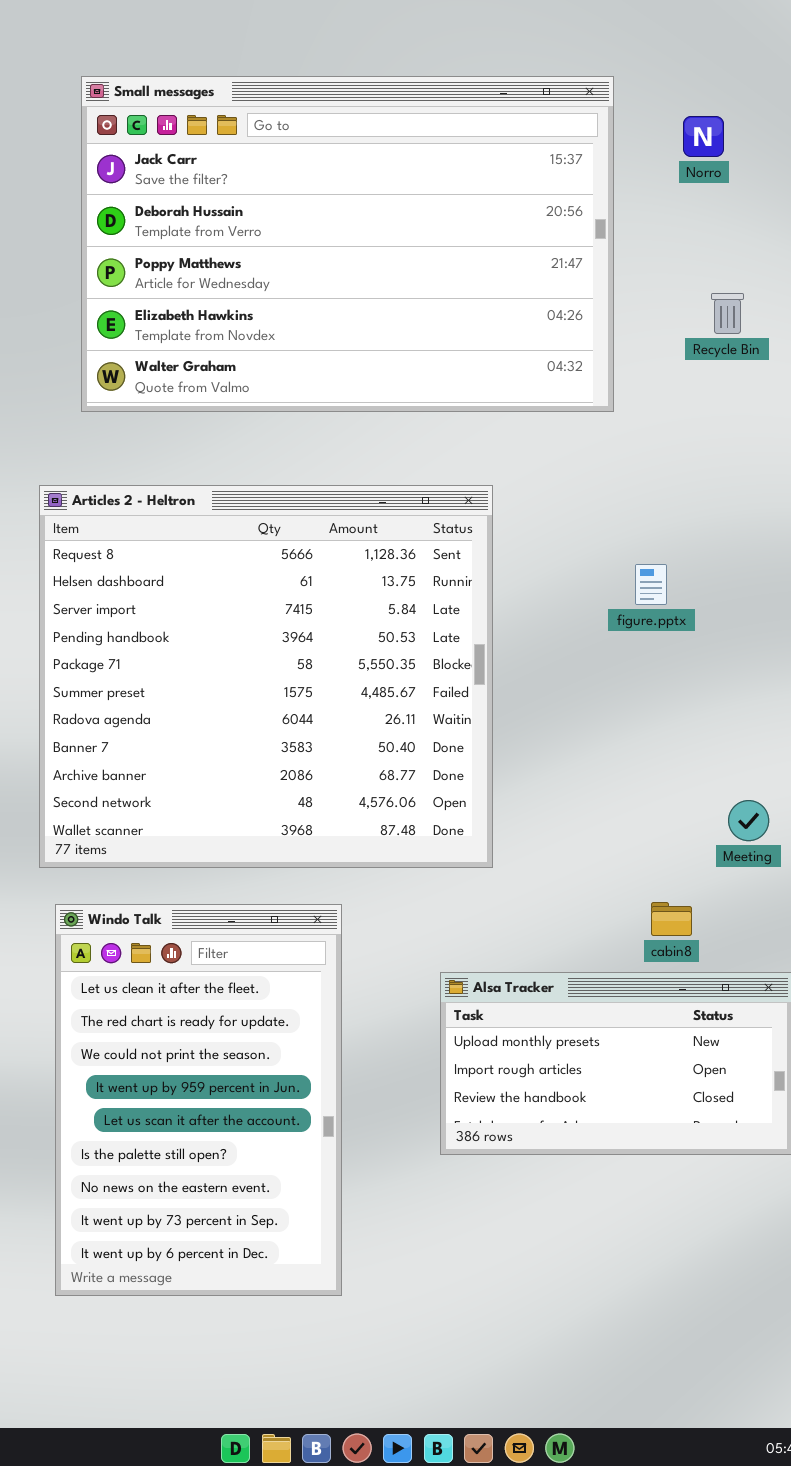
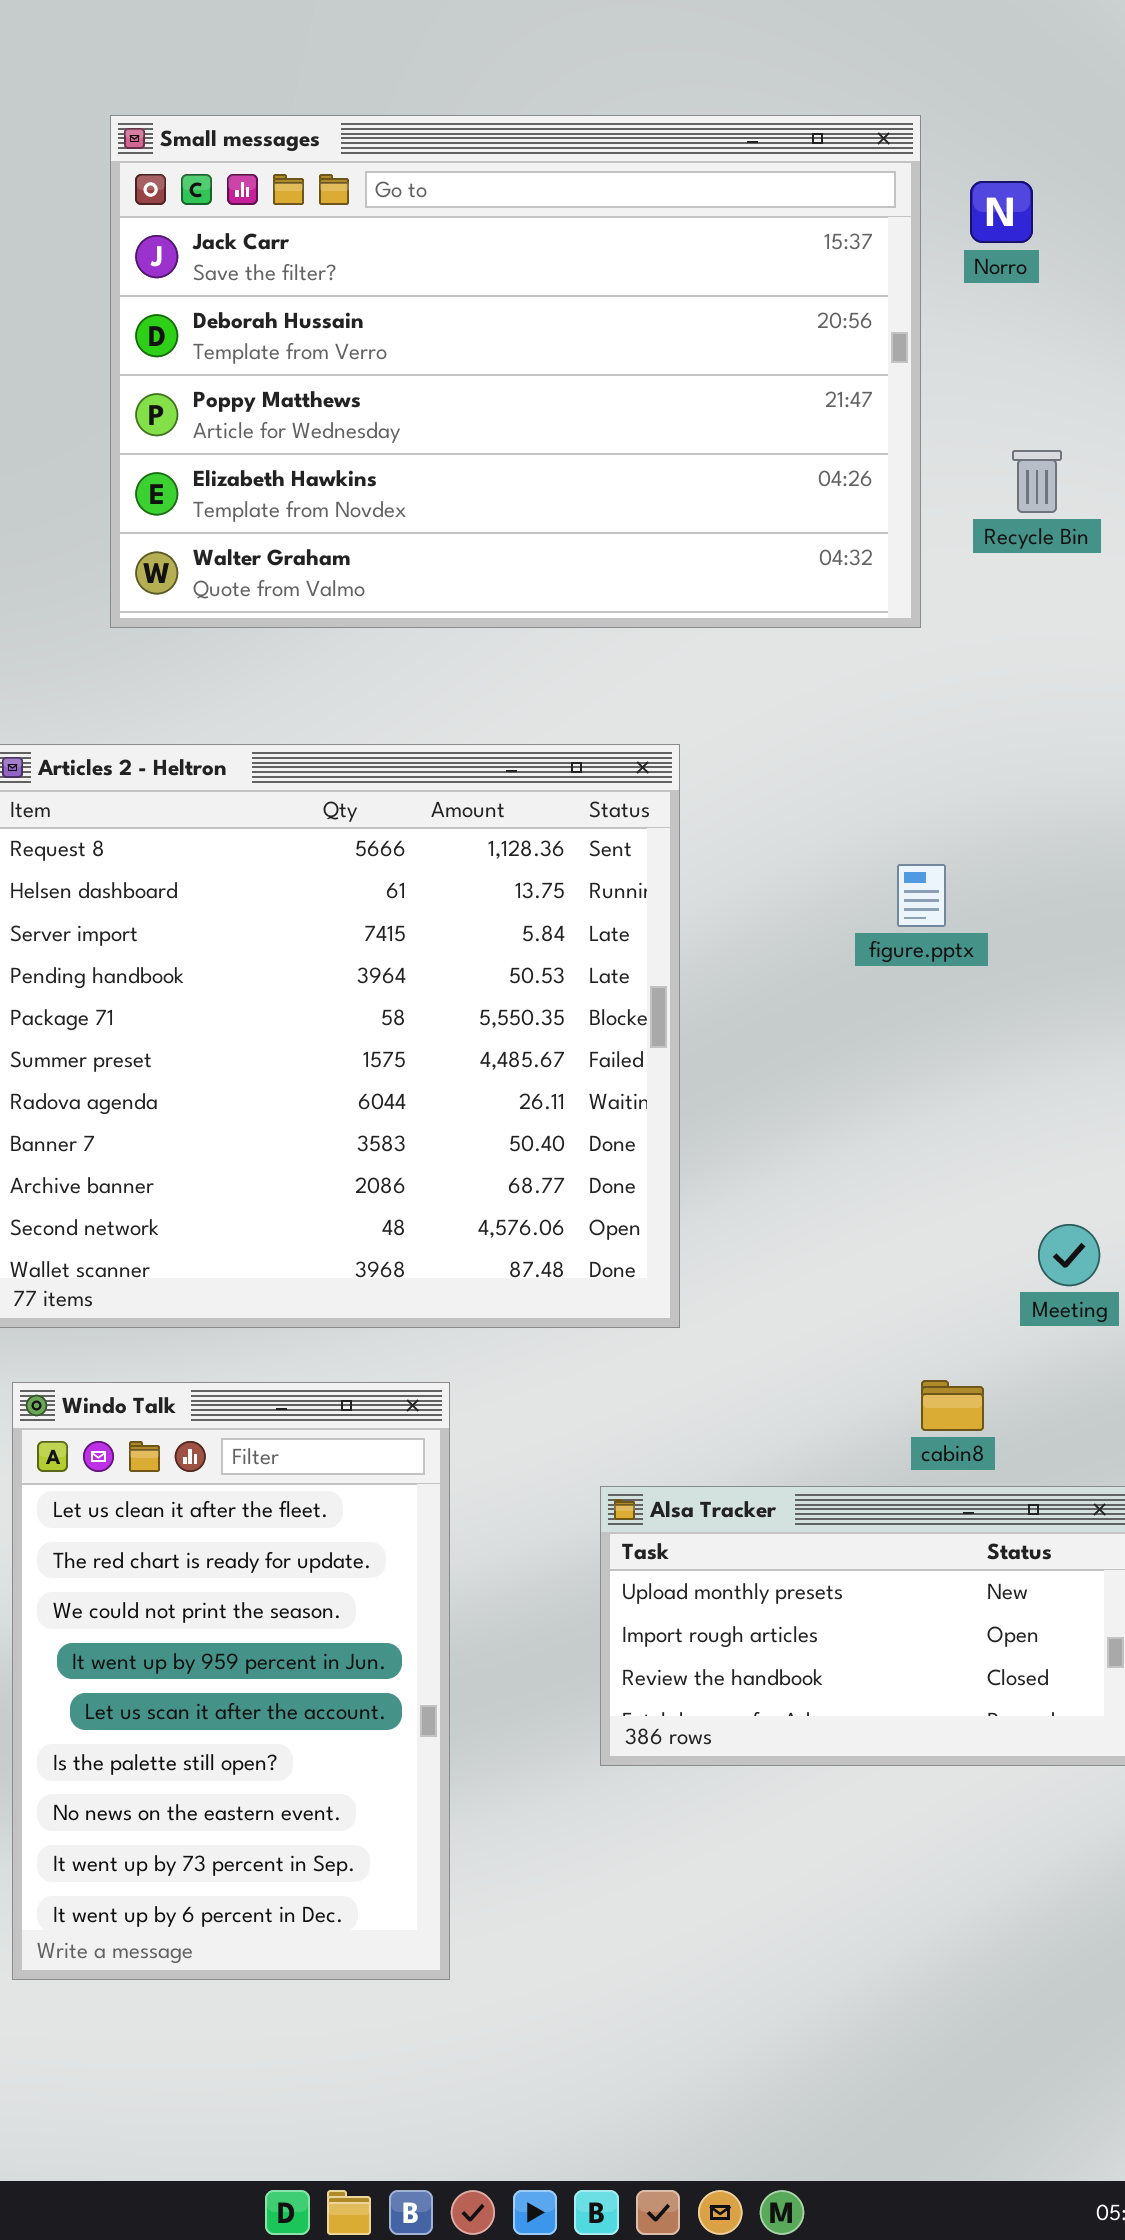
Small messages: [81,76,614,412] -> [110,115,921,628], moved

